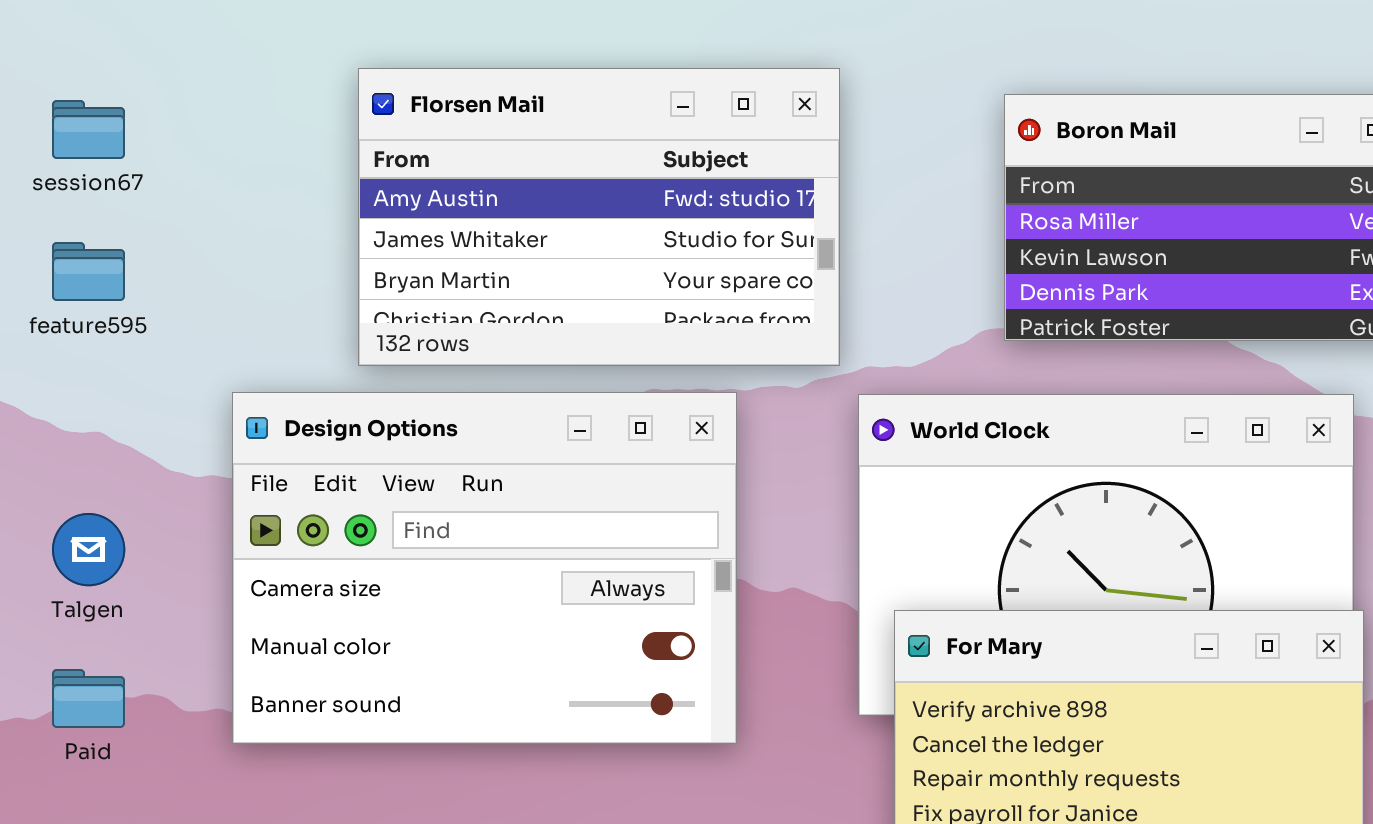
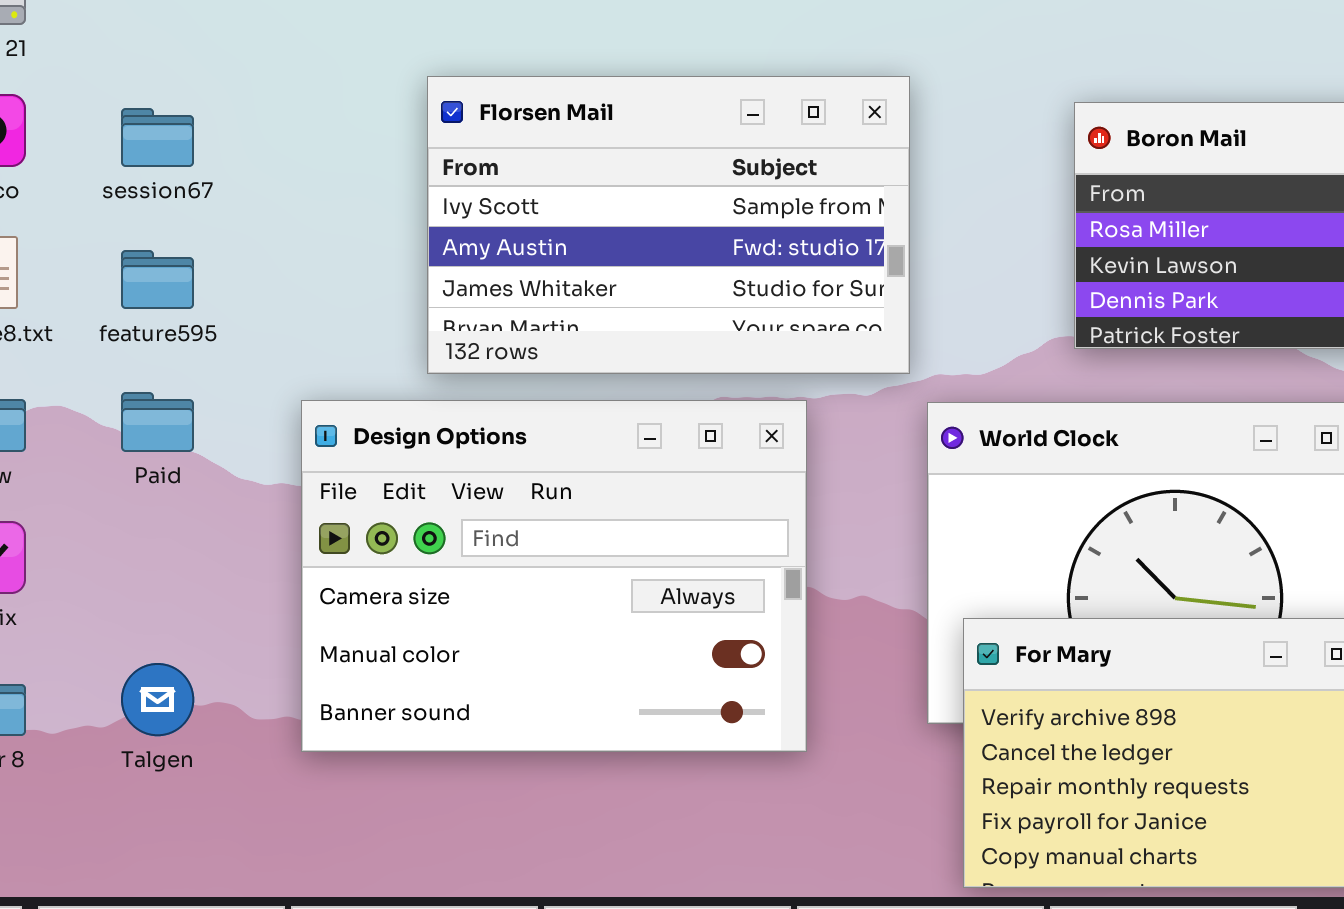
Florsen Mail: [358,68,840,366] -> [427,76,910,374], scrolled up 1 row
Talgen: [52,513,125,586] -> [121,663,194,736], moved
Paid: [52,669,125,728] -> [121,392,194,452], moved

